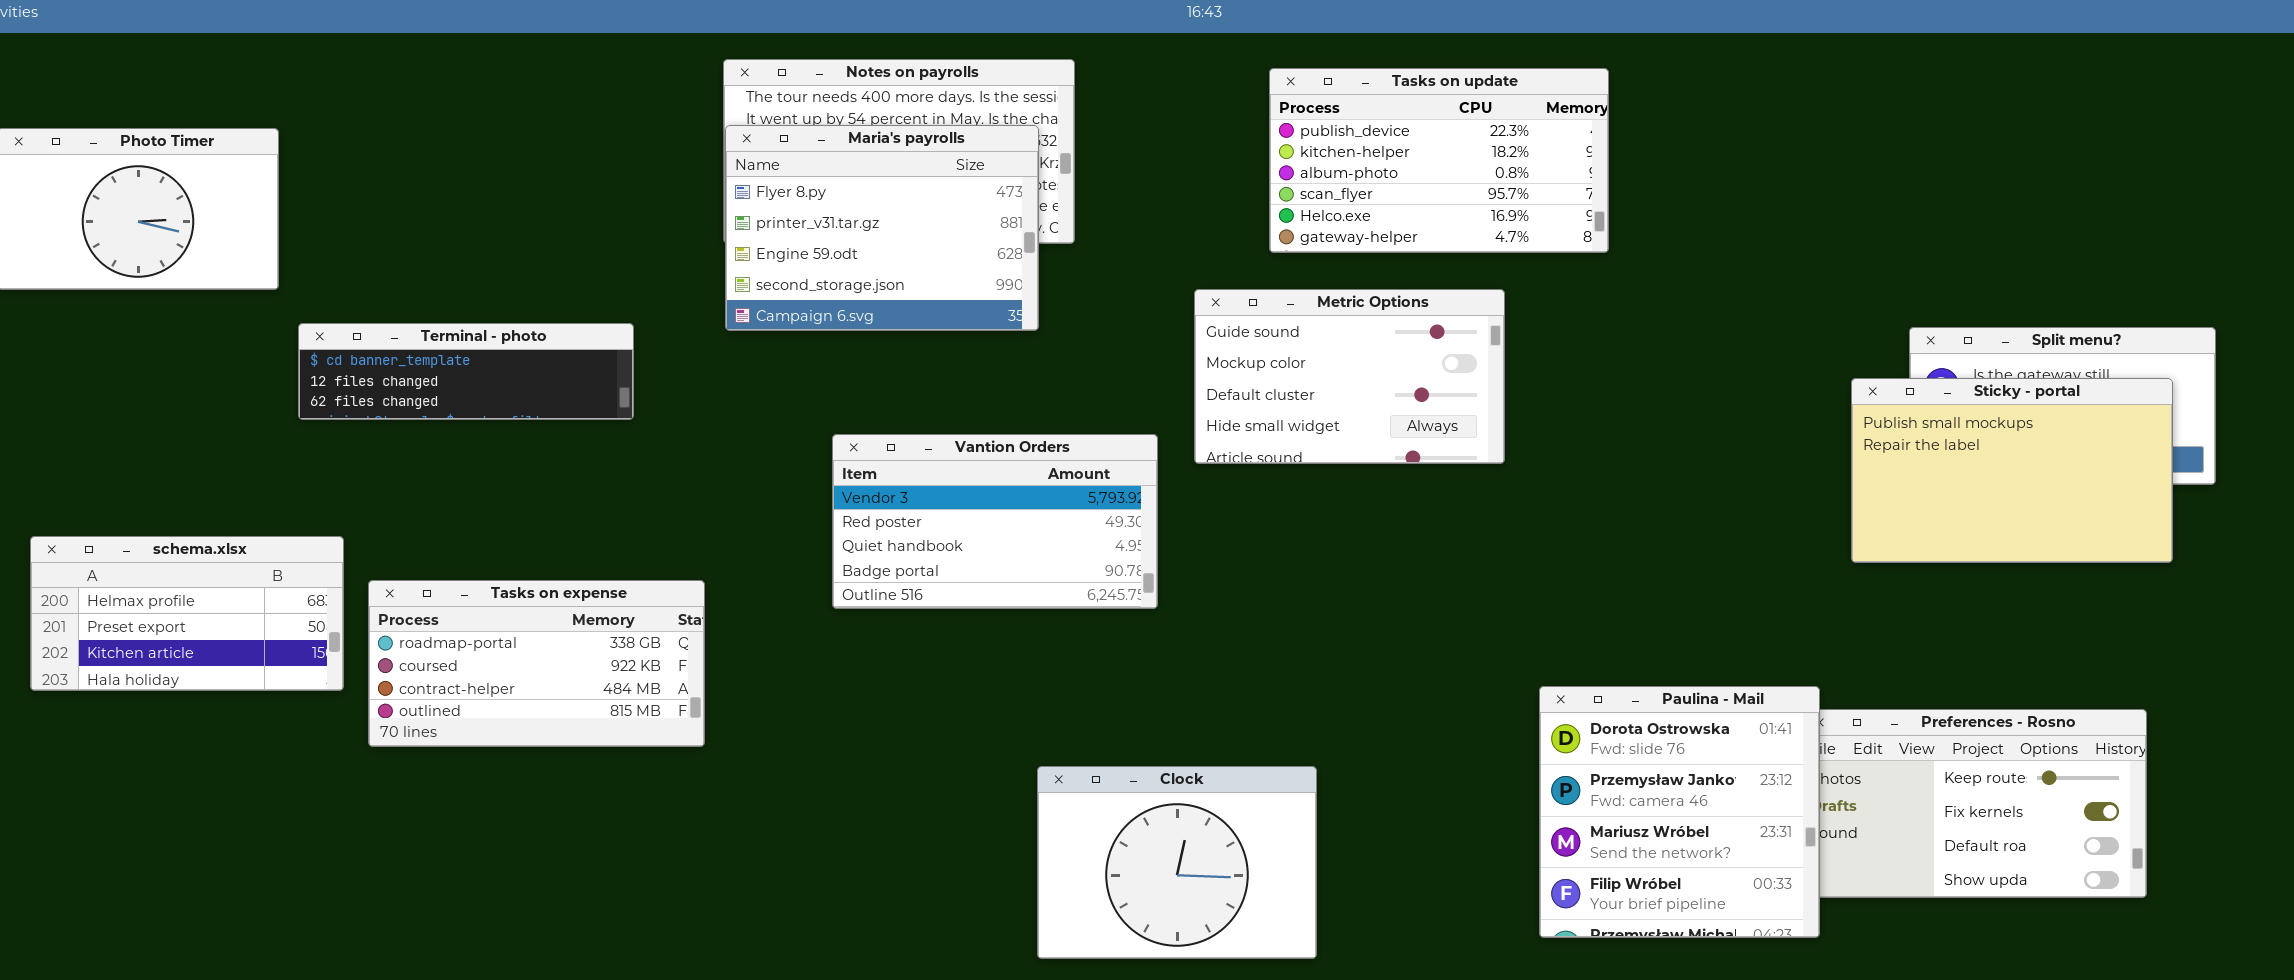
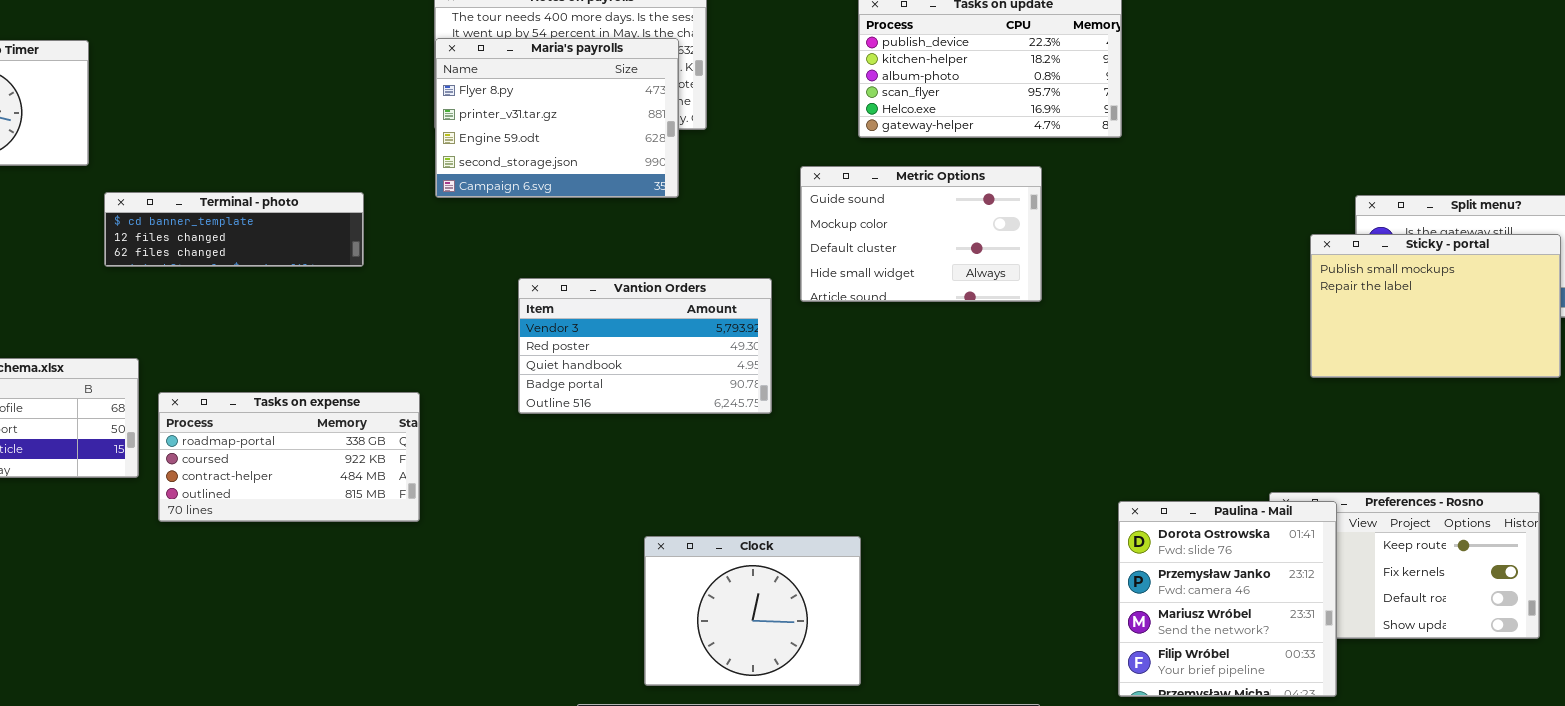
Paulina - Mail: [1539,686,1820,938] -> [1118,501,1337,697], moved
Clock: [1037,766,1317,959] -> [644,536,861,686], moved

